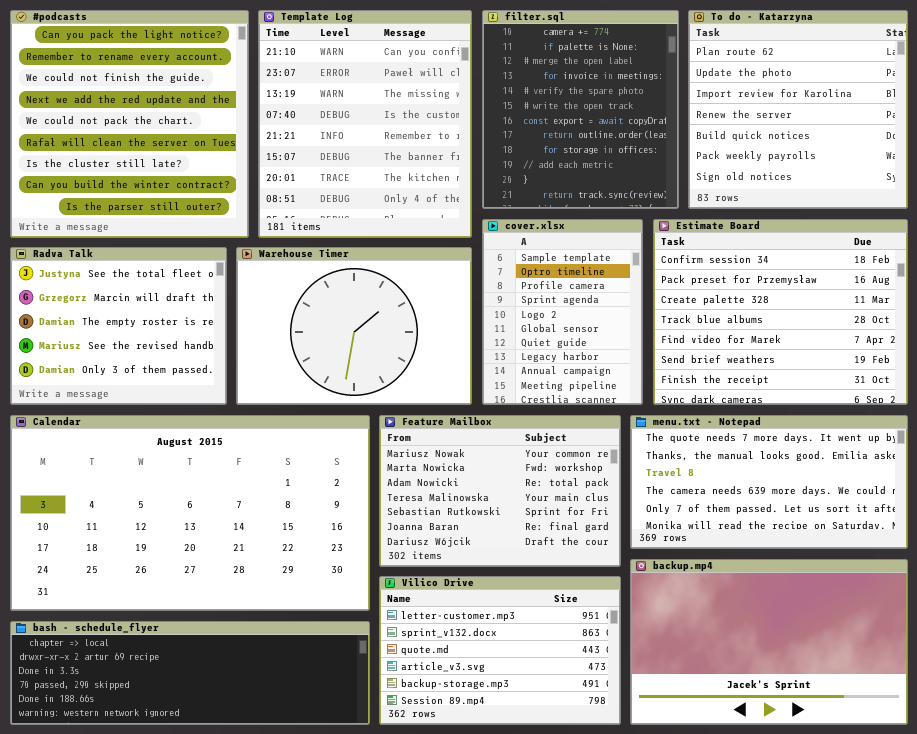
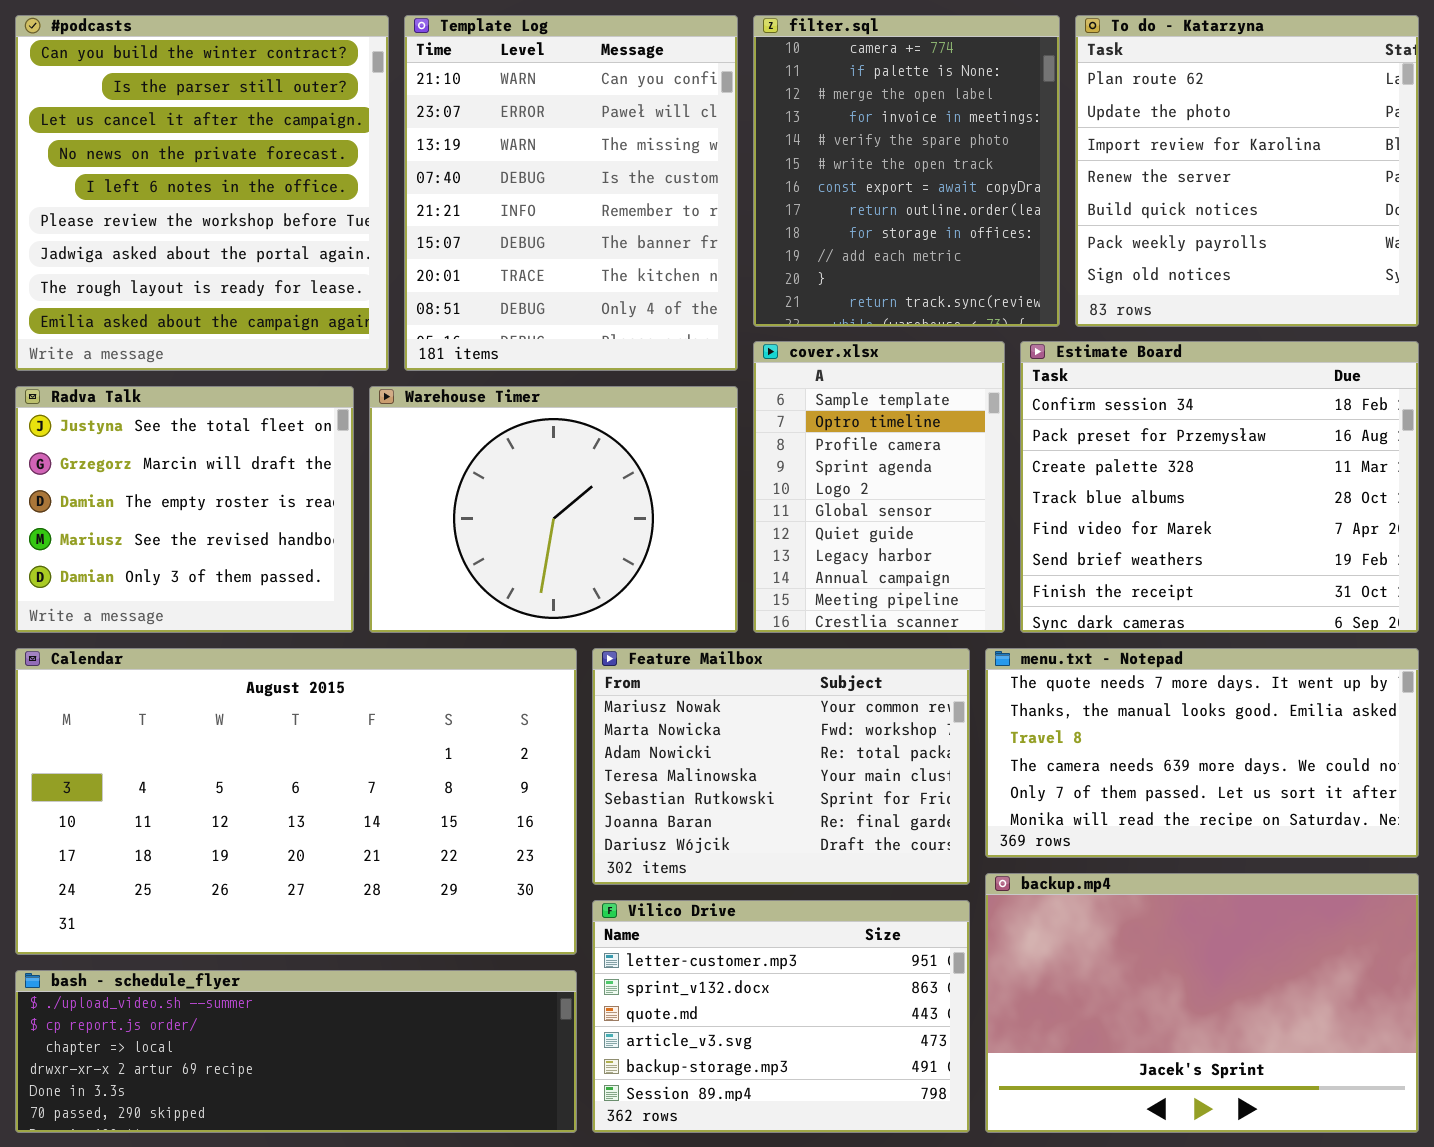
#podcasts: [10,10,249,238] -> [15,15,389,371], scrolled down 7 rows
bash - schedule_flyer: [10,621,370,725] -> [15,970,577,1133], scrolled up 2 rows

